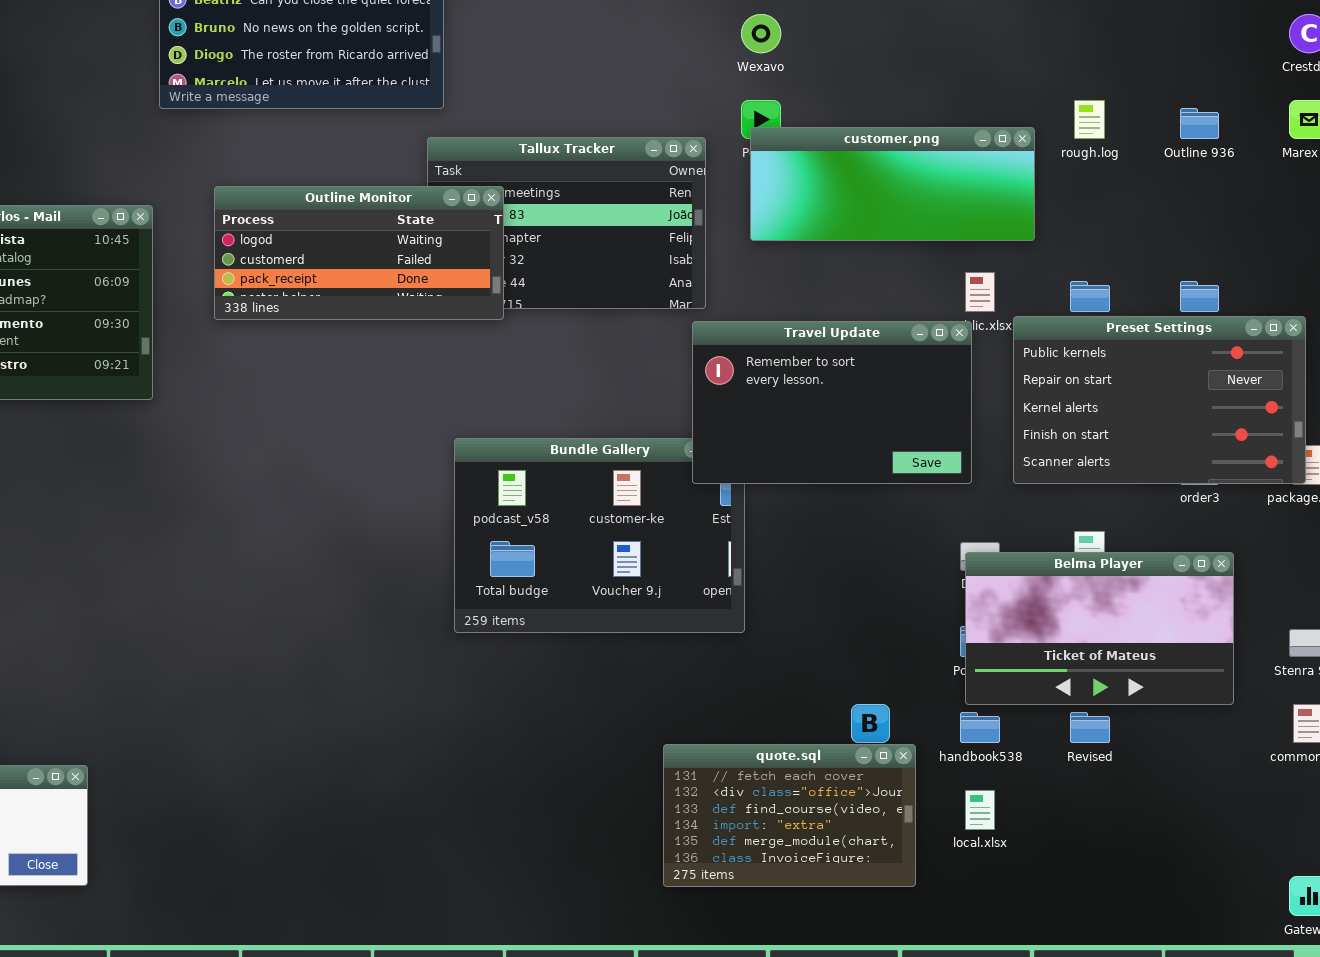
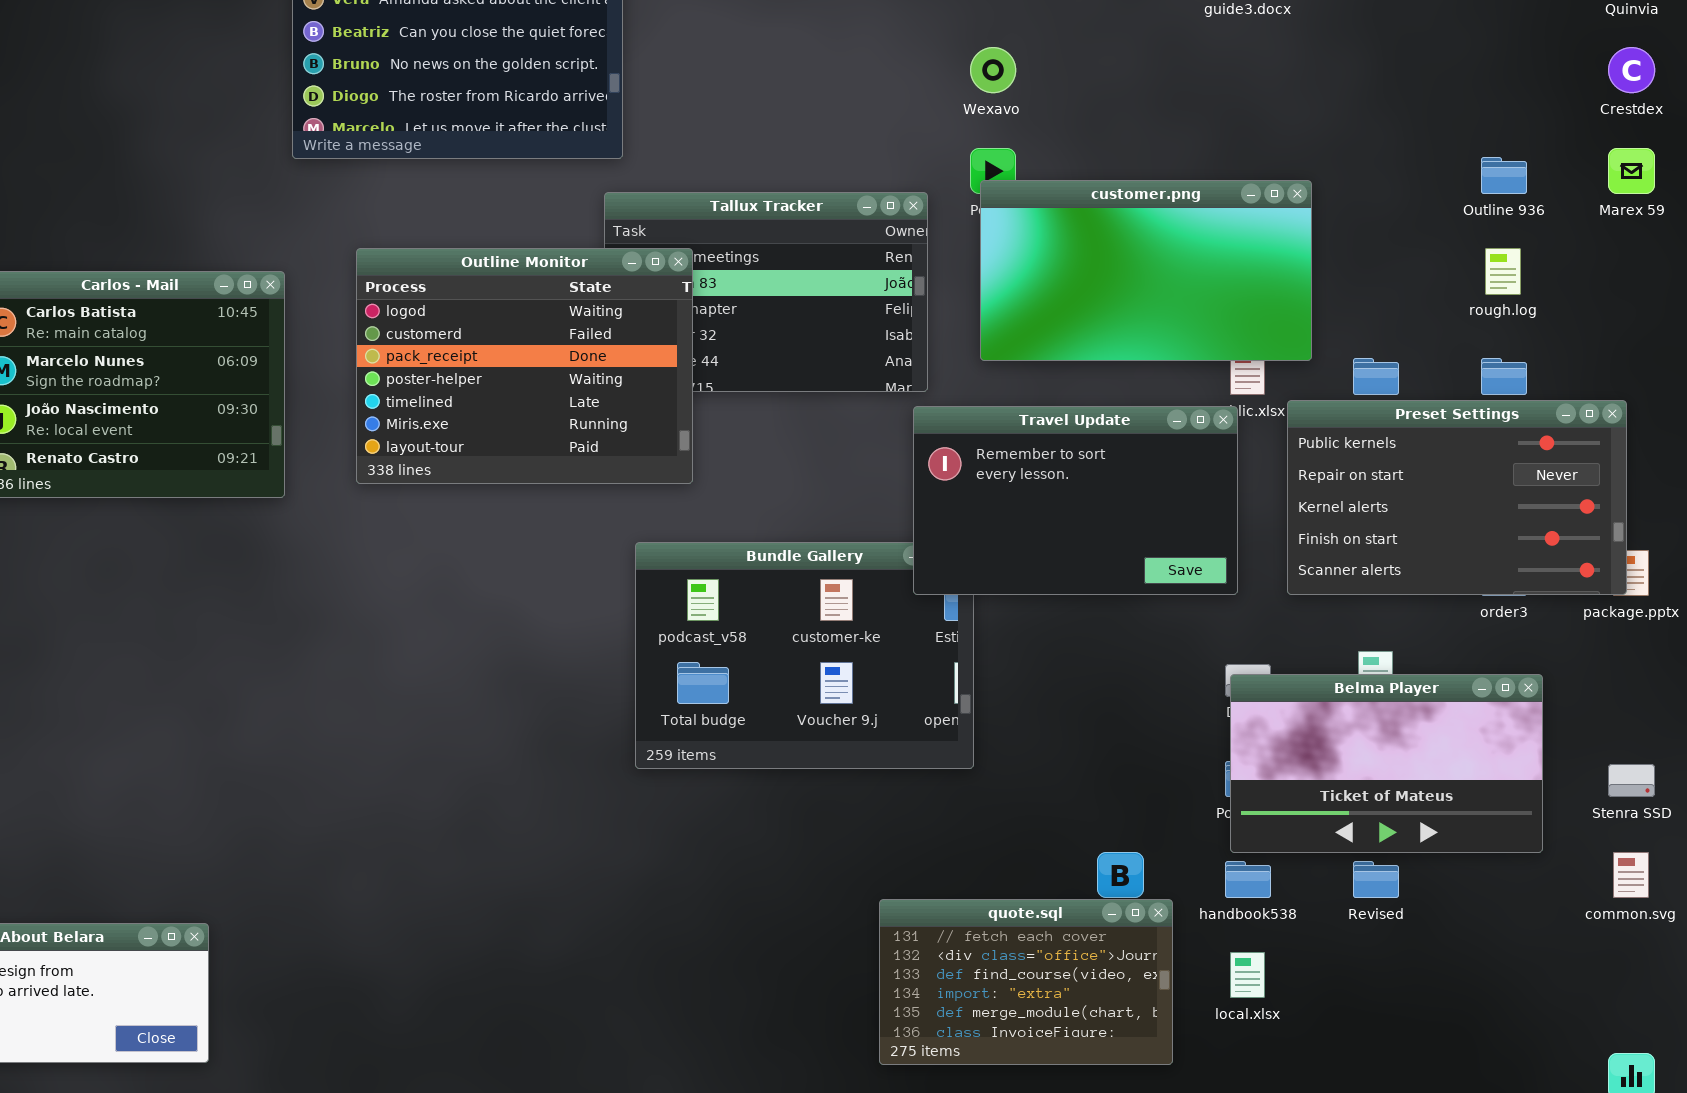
rough.log: [1074,100,1105,139] -> [1485,248,1521,295], moved
customer.png: [750,127,1035,241] -> [980,180,1312,361], resized
Outline Monitor: [214,186,504,320] -> [356,248,693,484], resized

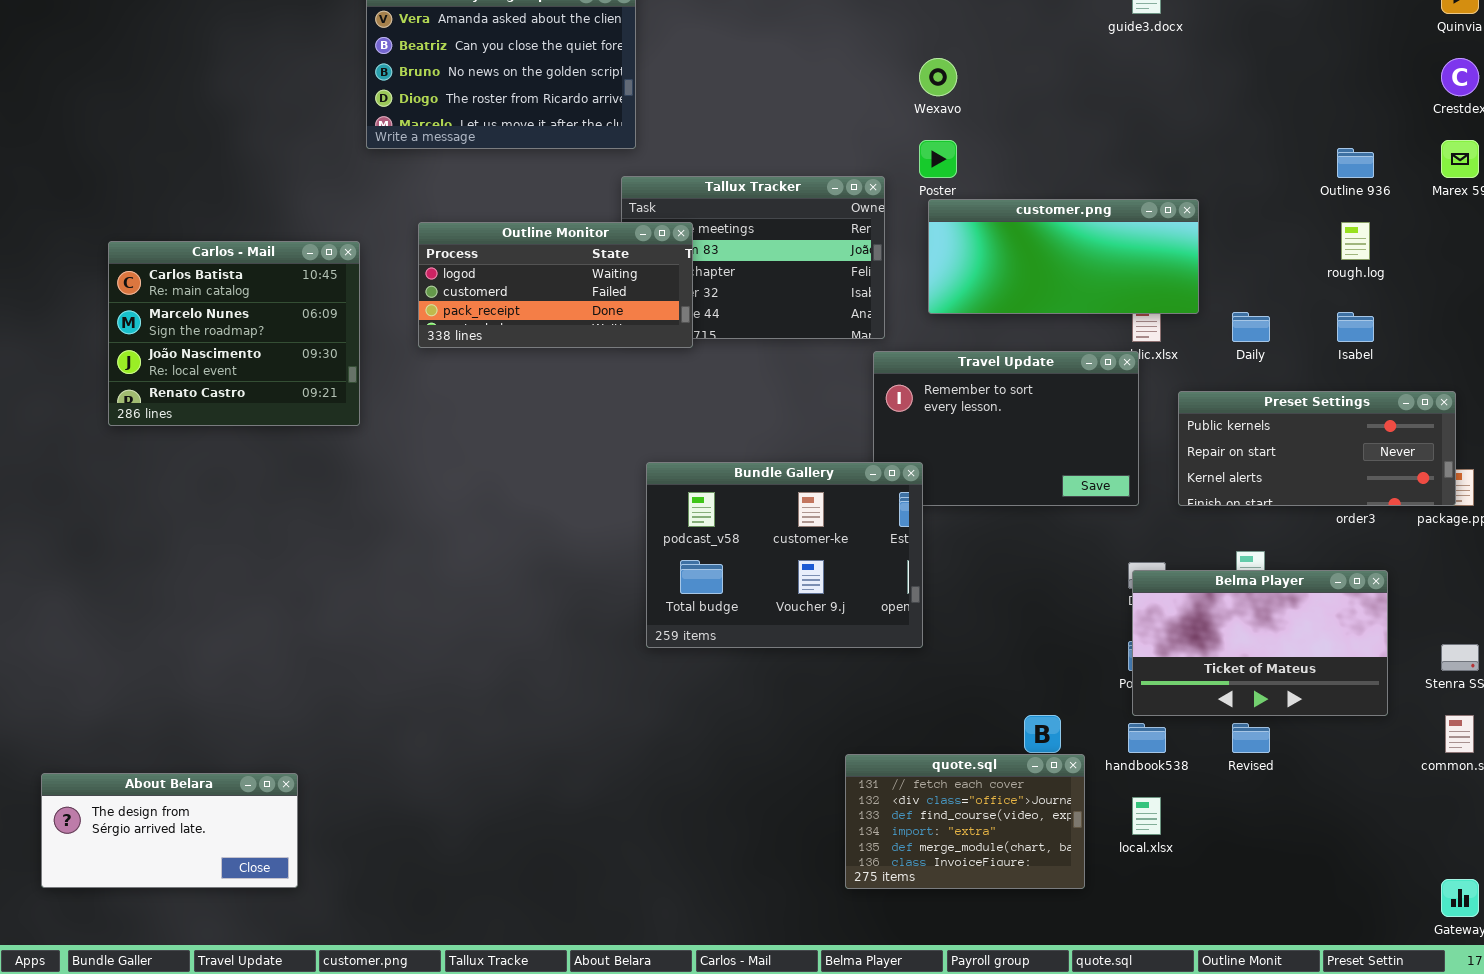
customer.png: [980,180,1312,361] -> [928,199,1199,314], resized
Outline Monitor: [356,248,693,484] -> [418,222,693,348], resized
Preset Settings: [1287,400,1627,595] -> [1178,391,1456,506], resized
Bundle Gallery: [635,542,974,769] -> [646,462,923,648], raised

